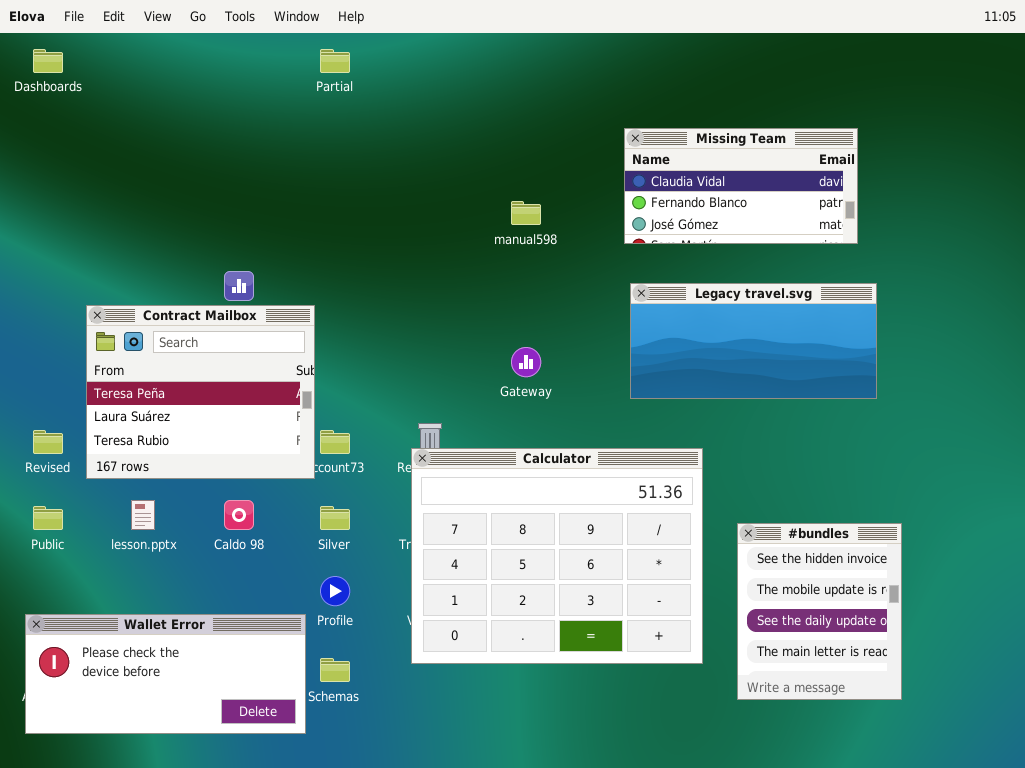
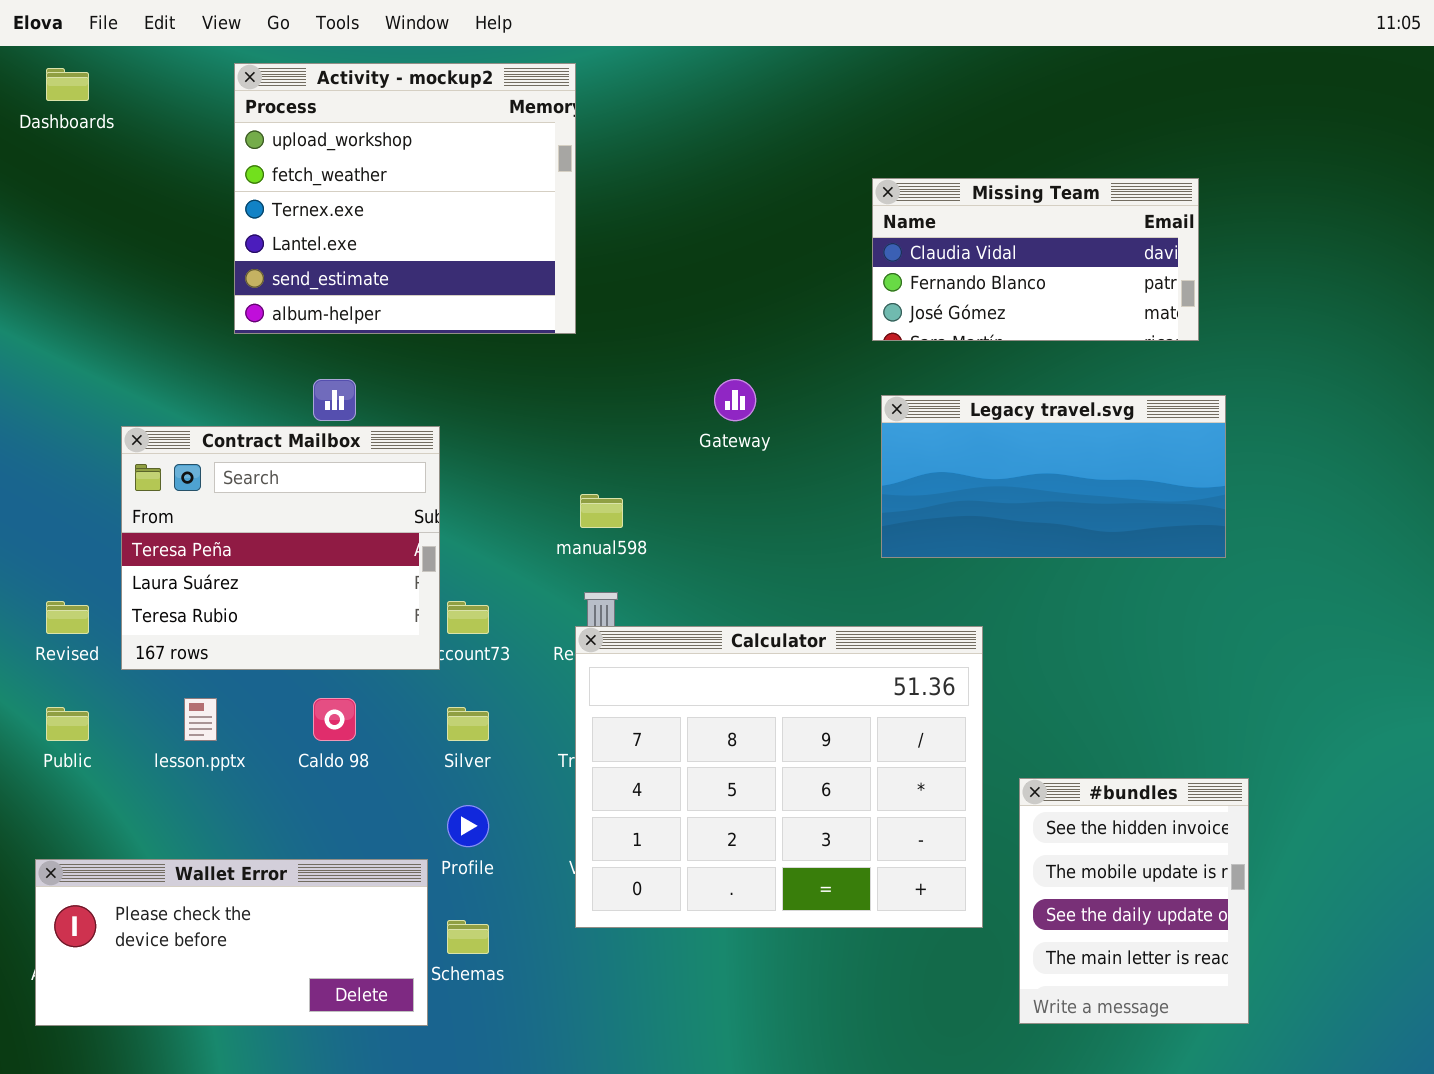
Activity - mockup2: none -> [234,63,576,334], opened
manual598: [511,201,541,225] -> [580,494,623,528], moved
Gateway: [511,347,541,377] -> [714,379,756,421], moved
#bundles: [737,523,902,700] -> [1019,778,1249,1024], moved

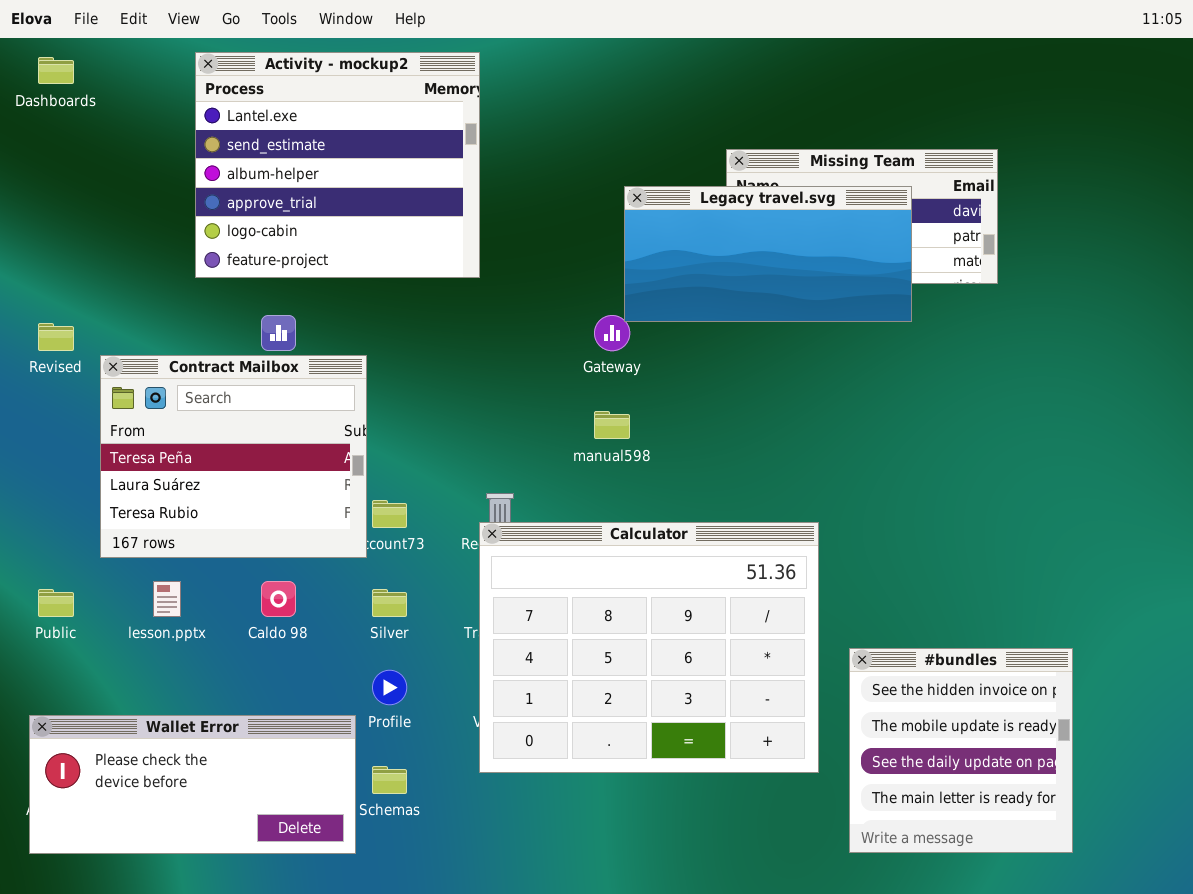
Activity - mockup2: [234,63,576,334] -> [195,52,480,278], scrolled down 3 rows
Legacy travel.svg: [881,395,1226,558] -> [624,186,912,322], moved
manual598: [580,494,623,528] -> [594,411,630,439], moved
Revised: [46,601,89,634] -> [38,323,74,351], moved
#bundles: [1019,778,1249,1024] -> [849,648,1073,853], resized

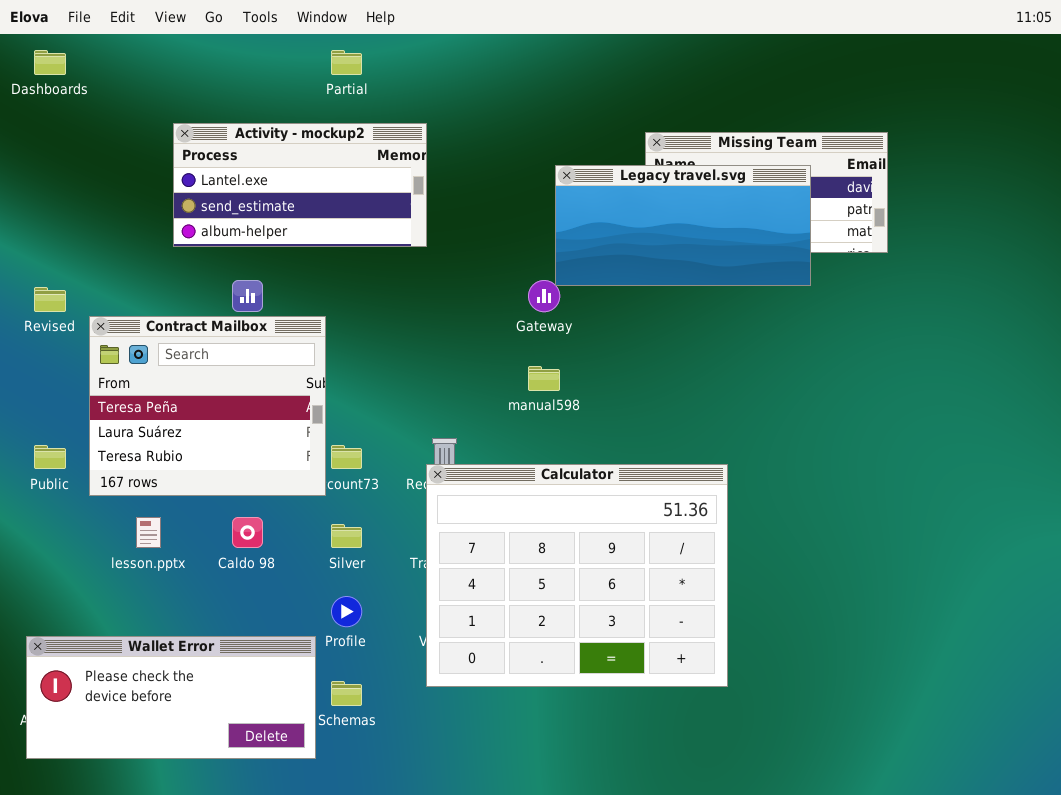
Activity - mockup2: [195,52,480,278] -> [173,123,427,247], resized
Public: [38,589,74,617] -> [34,445,66,469], moved
#bundles: [849,648,1073,853] -> none, closed

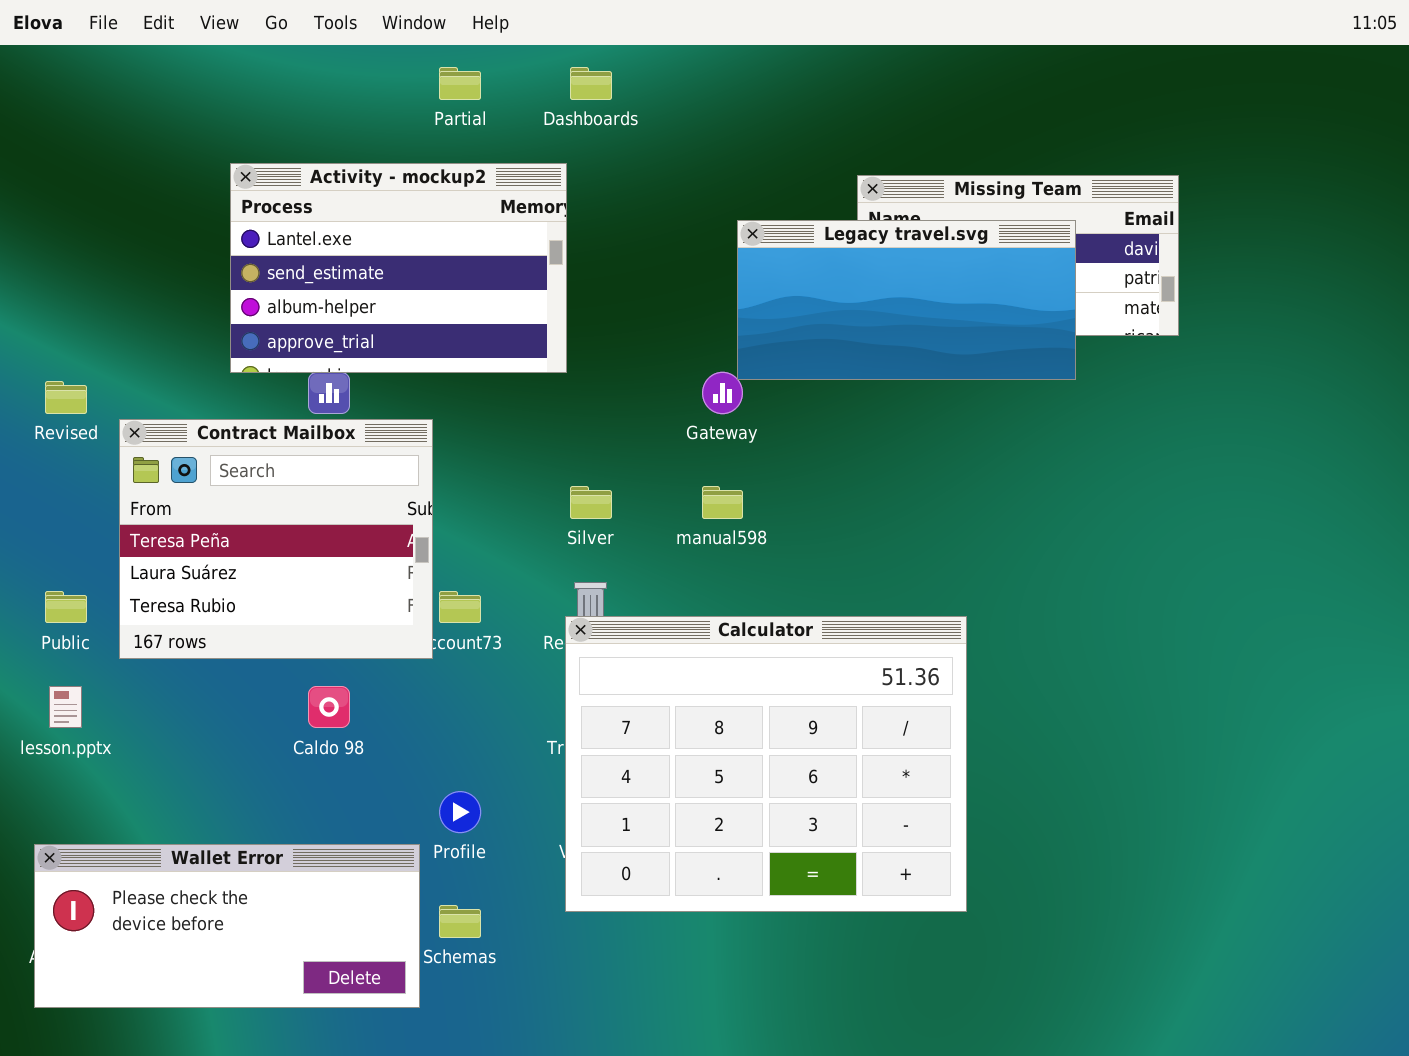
Dashboards: [34,50,66,75] -> [570,67,612,100], moved
Activity - mockup2: [173,123,427,247] -> [230,163,567,373], resized
lesson.pptx: [136,517,161,548] -> [49,686,82,728], moved
Silver: [331,524,362,548] -> [570,486,612,519], moved

